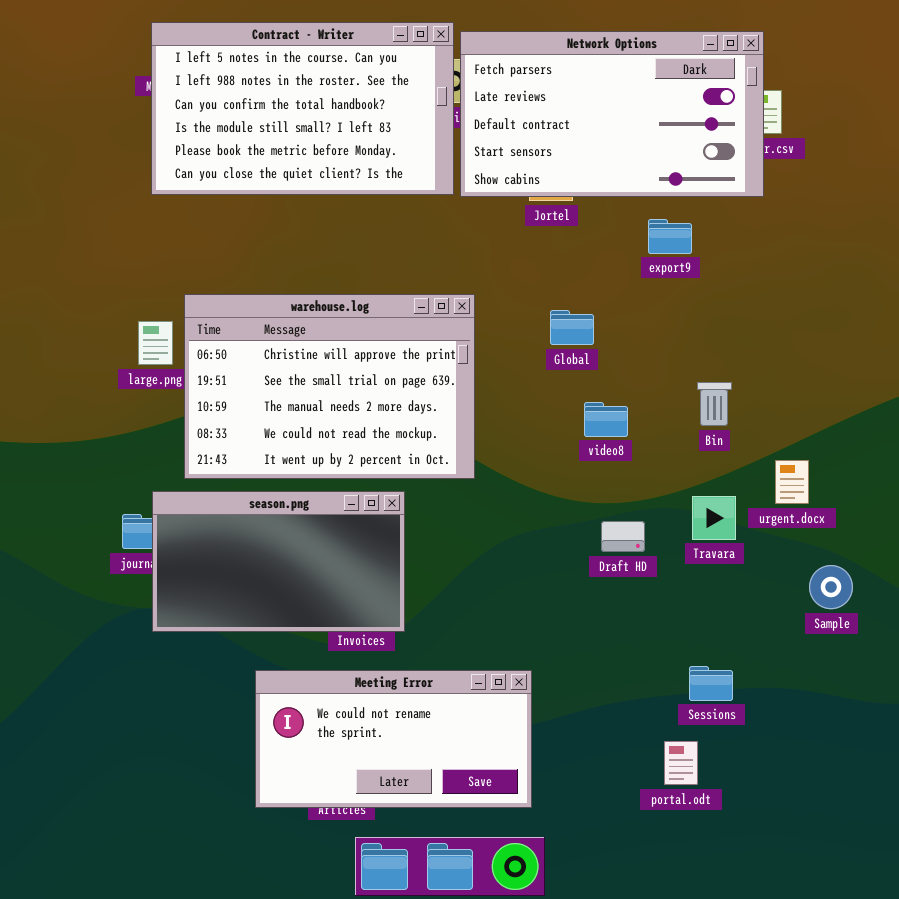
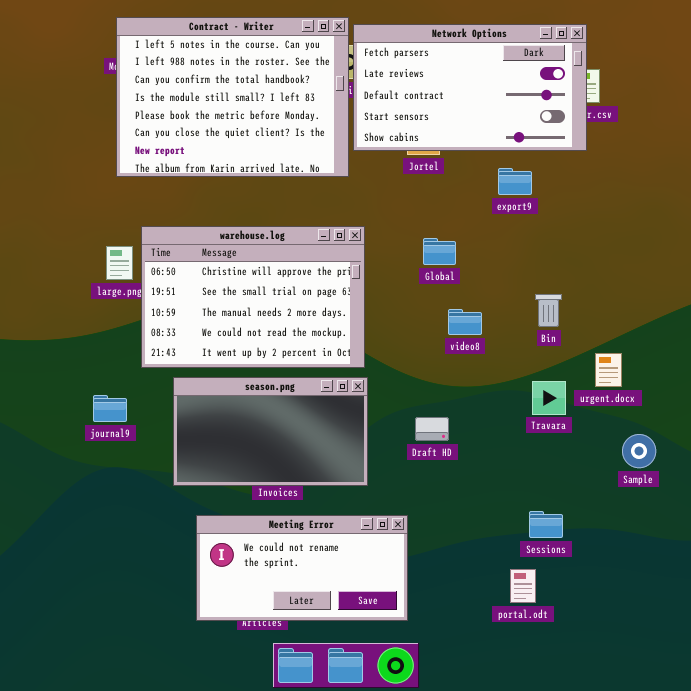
Contract - Writer: [151,22,454,195] -> [116,17,349,177], resized
season.png: [152,491,405,632] -> [173,377,368,486], moved
Draft HD: [601,521,645,552] -> [415,417,449,441], moved

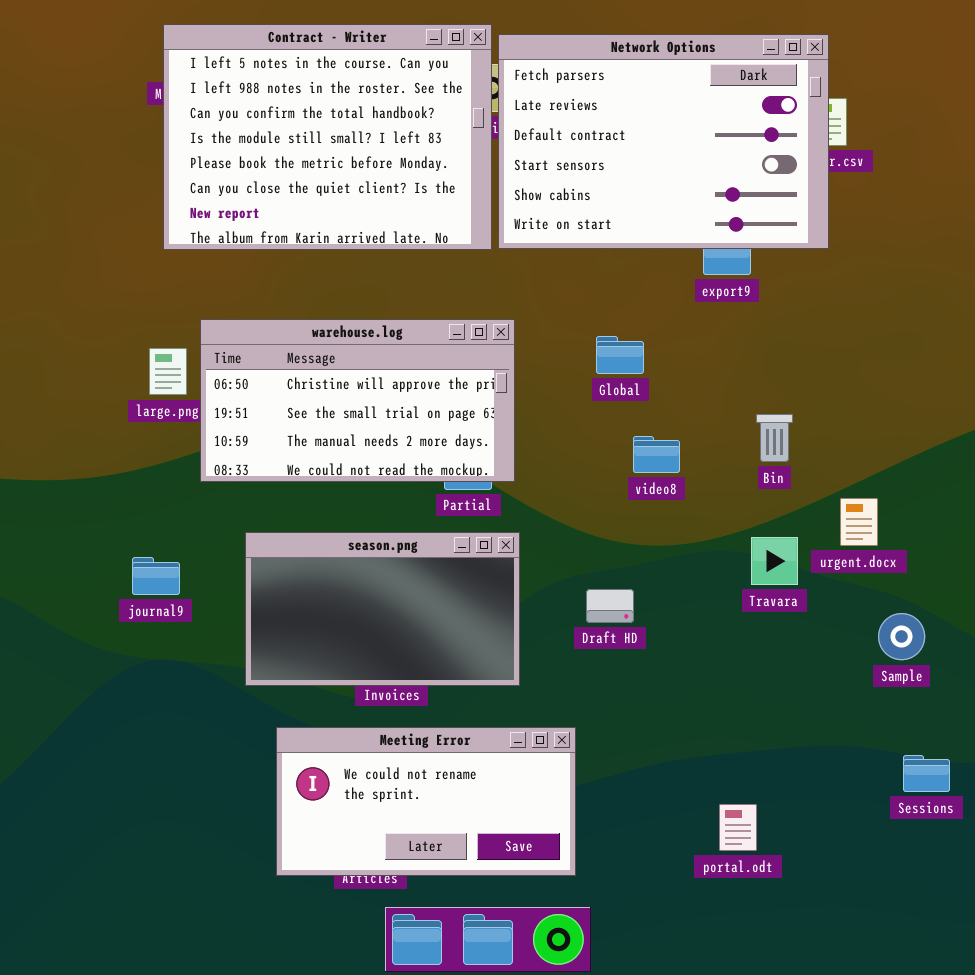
Network Options: [353,24,587,151] -> [498,34,829,249], resized
warehouse.log: [141,226,365,368] -> [200,319,515,482], resized
Sessions: [529,511,563,538] -> [903,755,950,792], moved

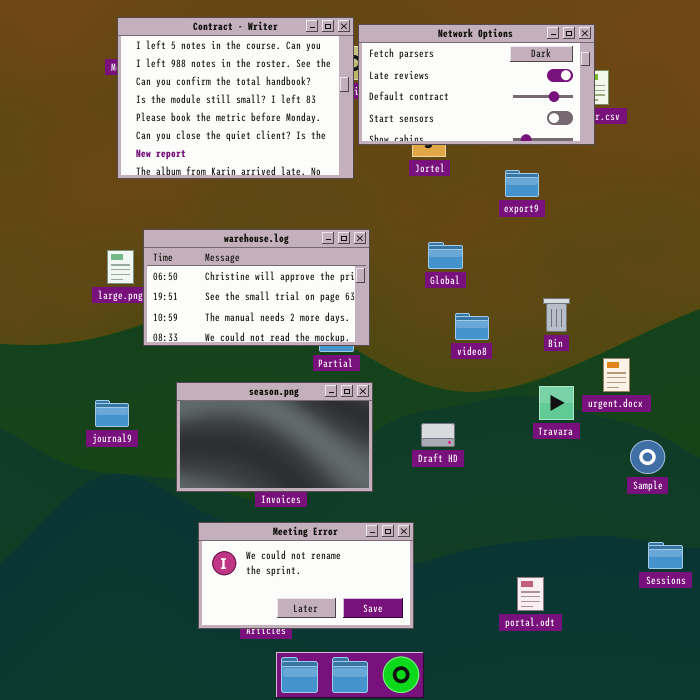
Network Options: [498,34,829,249] -> [358,24,595,145], resized

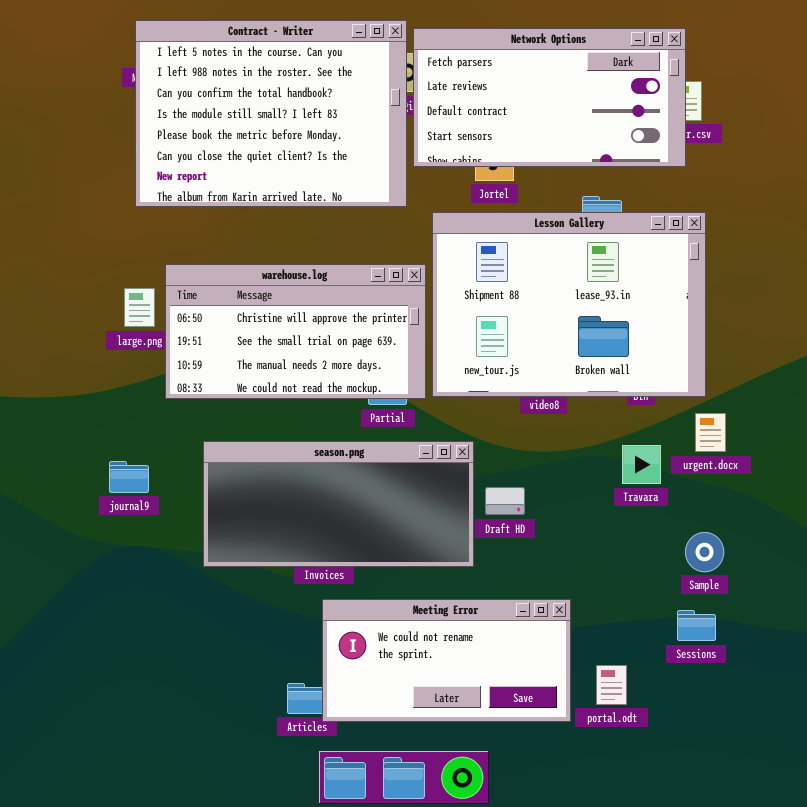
Lesson Gallery: none -> [432,212,706,397], opened
season.png: [176,382,373,492] -> [203,441,474,567], resized
Sample: [630,440,665,474] -> [685,532,724,572], moved
Meeting Error: [198,522,414,629] -> [322,599,571,722], moved
Sessions: [648,542,683,569] -> [677,610,716,641], moved

